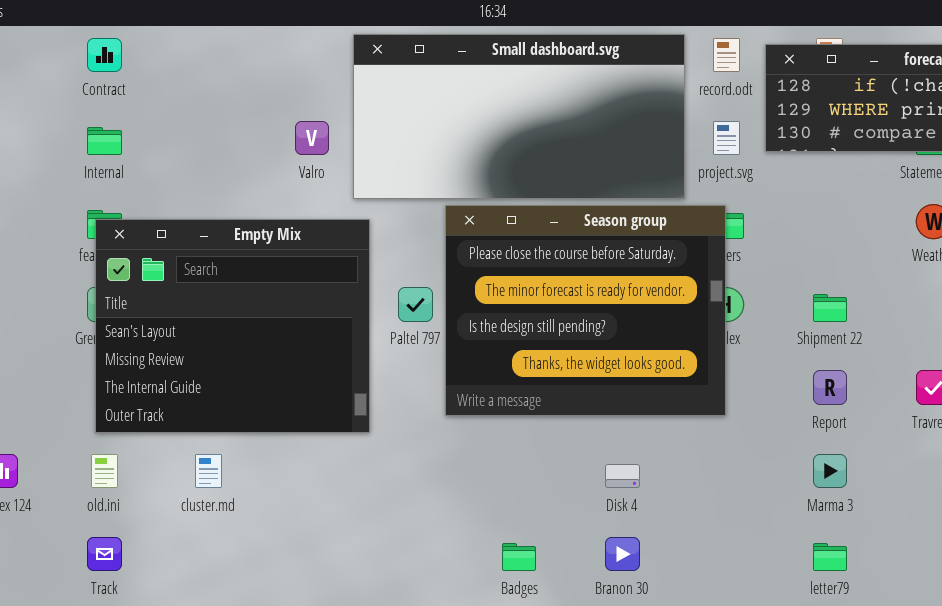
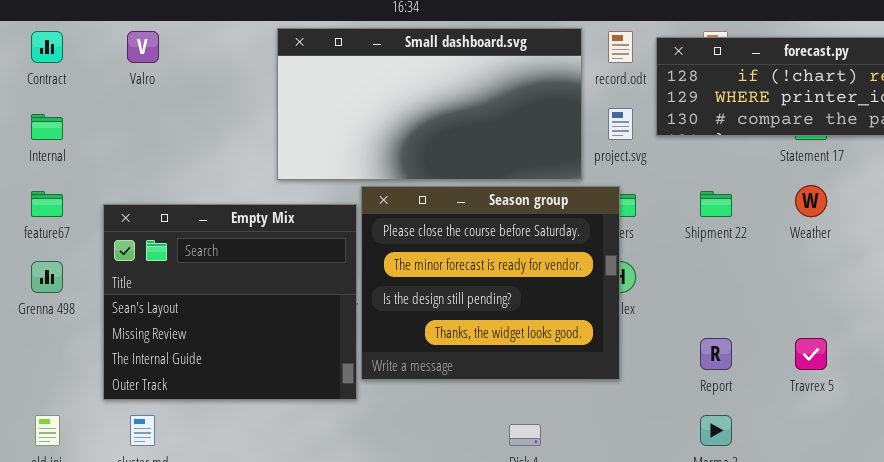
Valro: [295,121,329,155] -> [127,31,159,63], moved
Empty Mix: [95,219,370,433] -> [103,204,357,400], moved
Shipment 22: [813,294,847,322] -> [700,191,732,217], moved

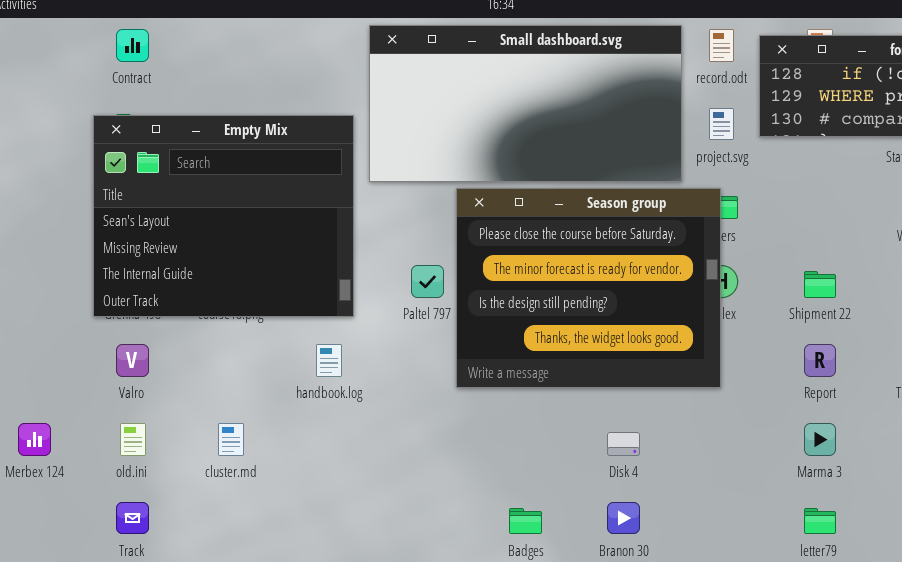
Valro: [127,31,159,63] -> [116,344,149,377], moved
Shipment 22: [700,191,732,217] -> [804,271,836,298], moved
Empty Mix: [103,204,357,400] -> [93,115,354,317], moved

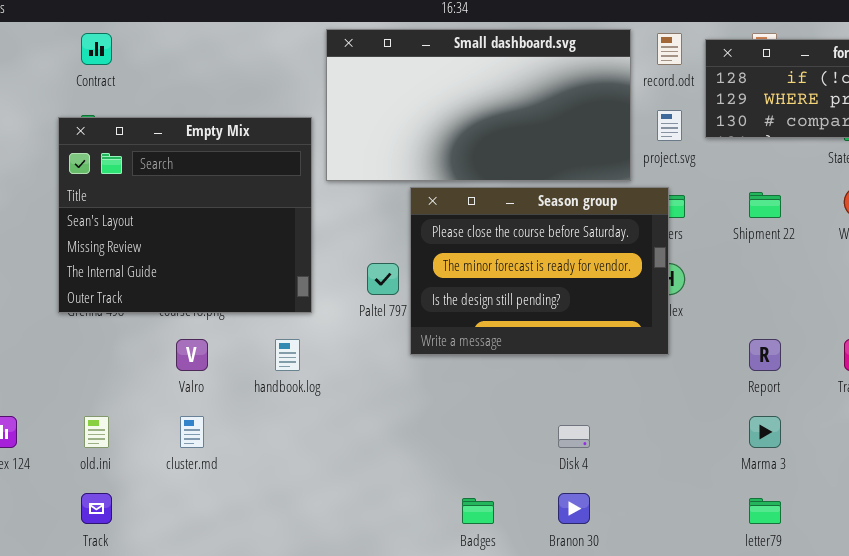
Season group: [456,188,721,388] -> [410,187,669,355], resized
Shipment 22: [804,271,836,298] -> [749,192,781,218], moved
Valro: [116,344,149,377] -> [176,339,208,371], moved

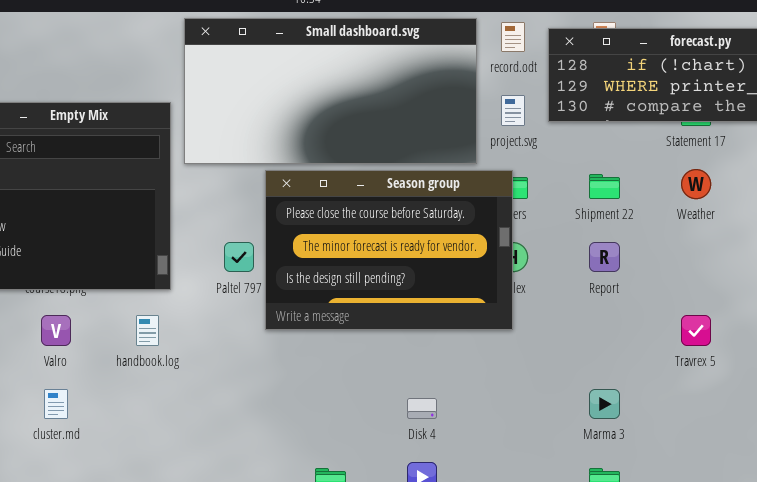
Report: [749,339,781,371] -> [589,242,620,272], moved

